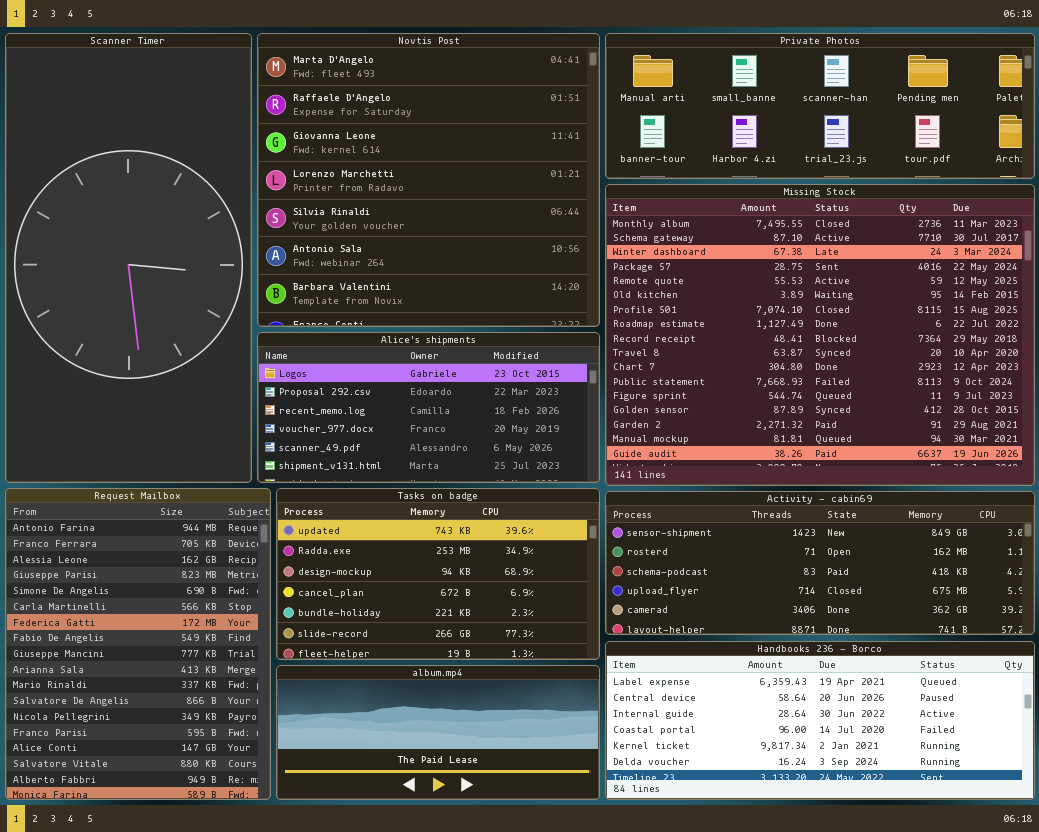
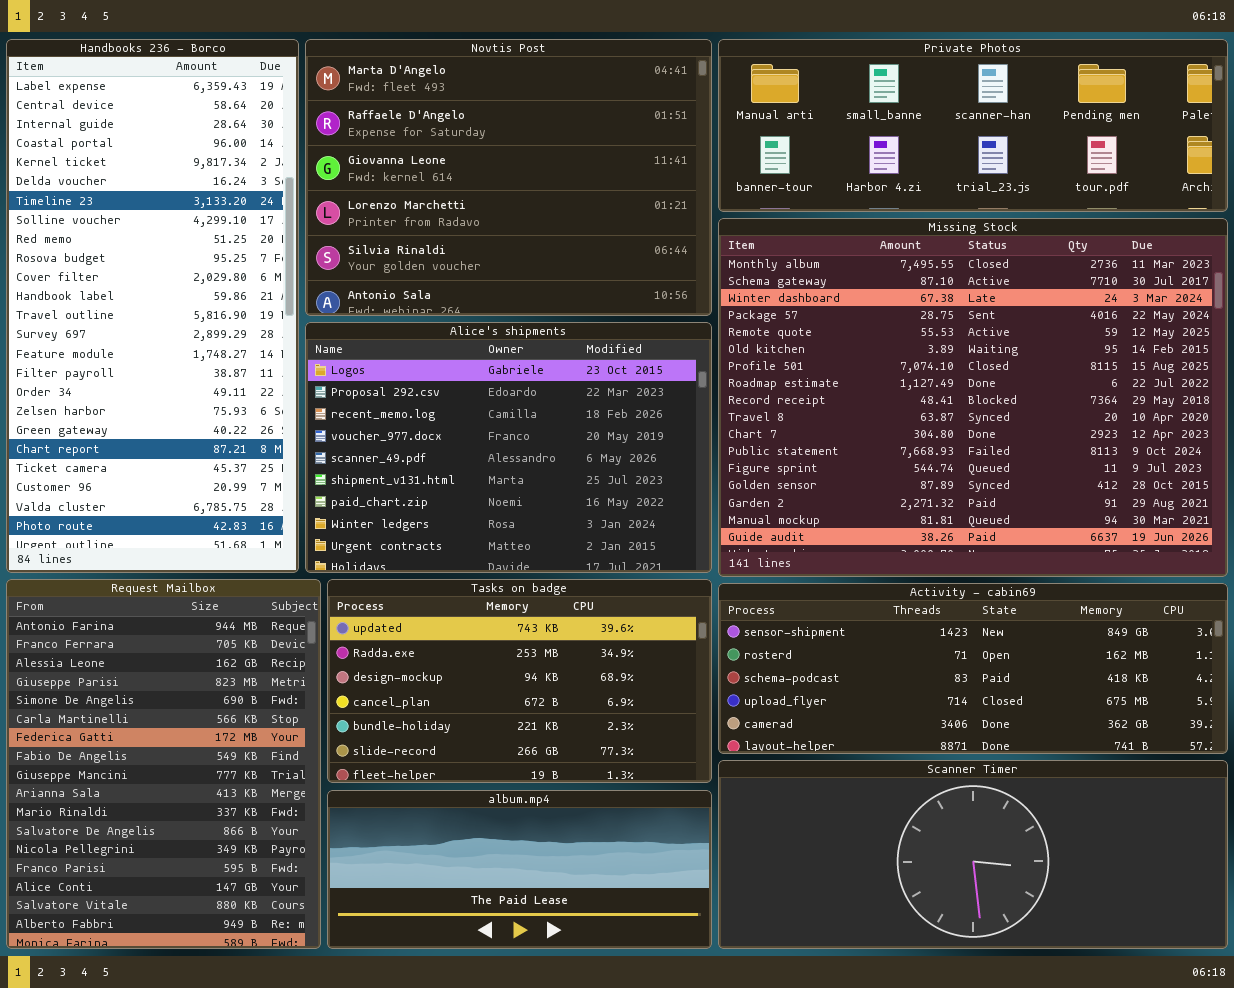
Scanner Timer: [5,33,252,483] -> [718,760,1228,949], moved, resized
Novtis Post: [257,33,600,327] -> [305,39,712,316], resized
Alice's shipments: [257,332,600,483] -> [305,322,712,573], resized
Handbooks 236 - Borco: [605,641,1035,800] -> [6,39,299,573], moved, resized

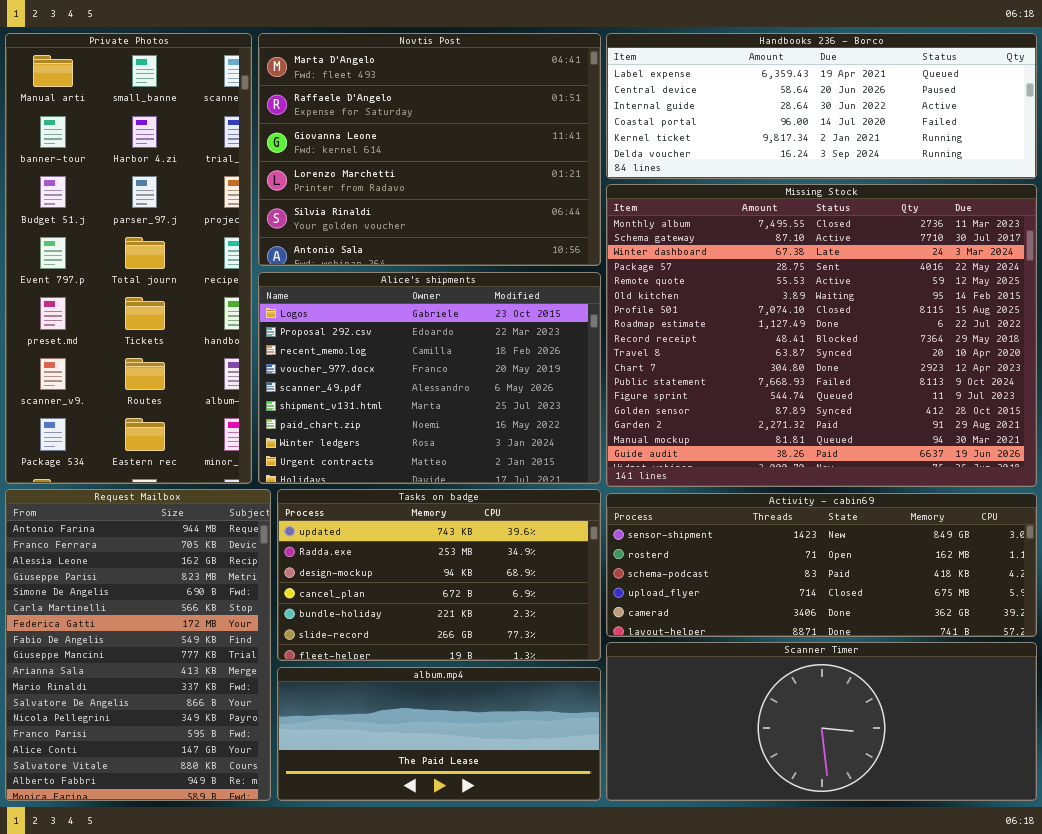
Handbooks 236 - Borco: [6,39,299,573] -> [606,33,1037,179], moved, resized
Private Photos: [718,39,1228,212] -> [5,33,252,484], moved, resized

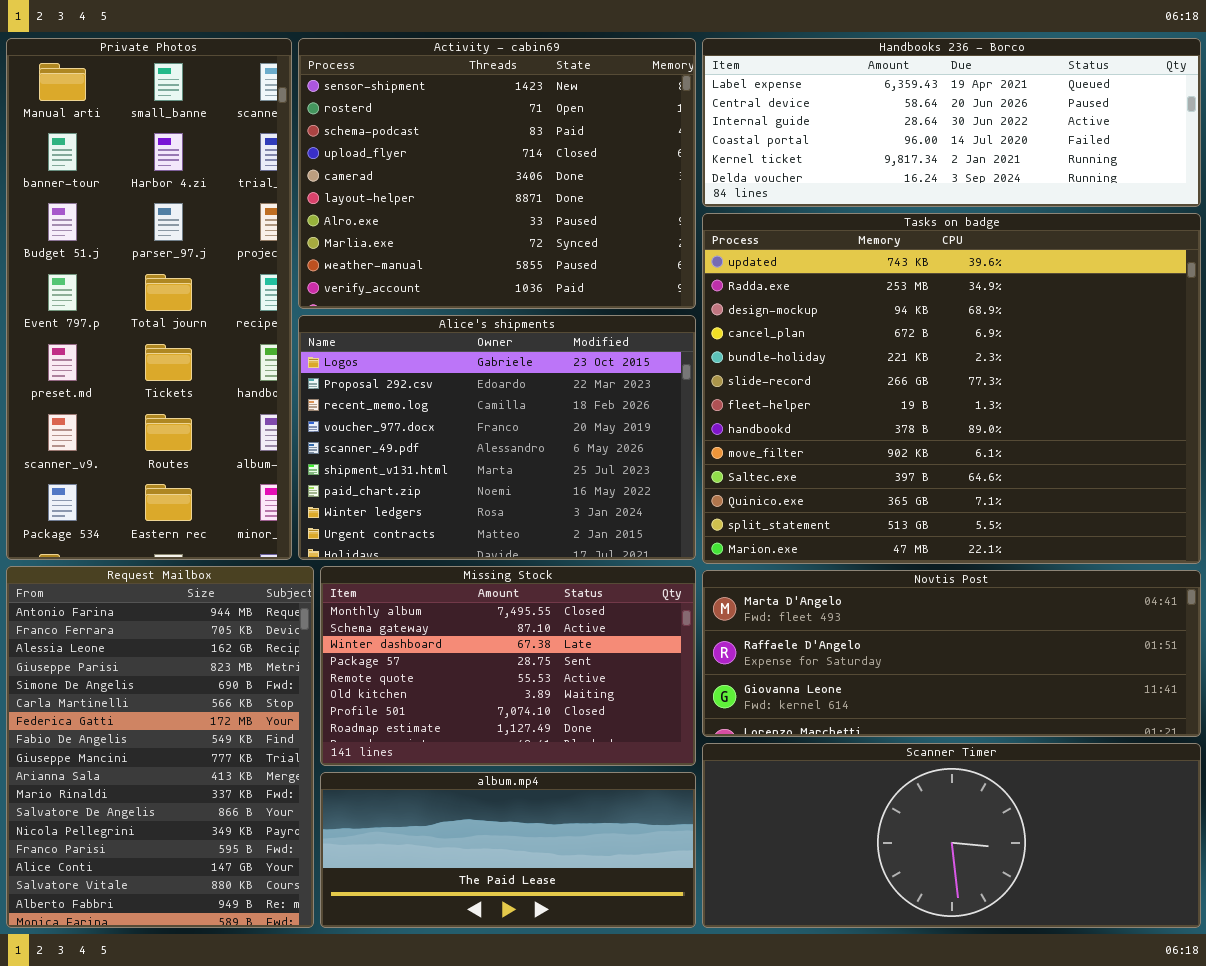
Novtis Post: [258,33,601,266] -> [702,570,1201,737], moved, resized
Missing Stock: [606,184,1037,487] -> [320,566,696,766], moved, resized
Tasks on badge: [277,489,601,661] -> [702,213,1201,564], moved, resized
Activity - cabin69: [606,493,1037,637] -> [298,38,696,309], moved, resized

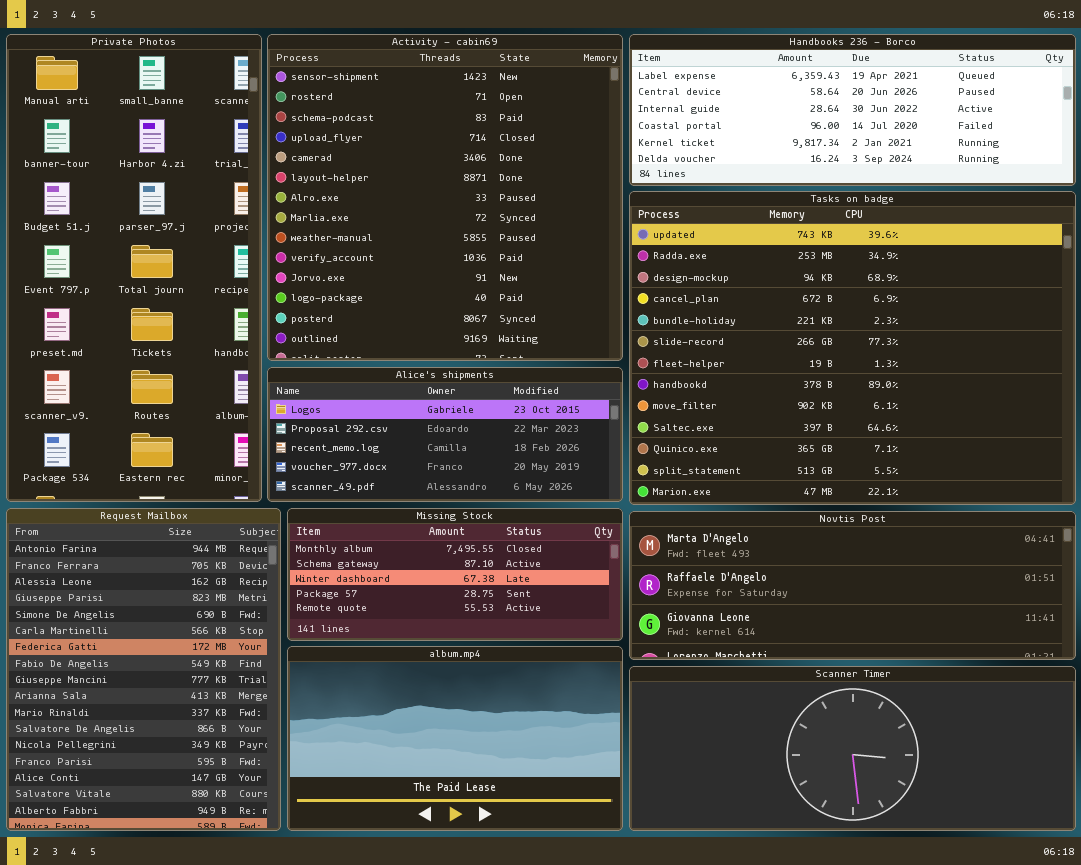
Activity - cabin69: [298,38,696,309] -> [267,34,623,361], resized
Alice's shipments: [298,315,696,560] -> [267,367,623,502], resized
Missing Stock: [320,566,696,766] -> [287,508,623,641], resized
album.mp4: [320,772,696,928] -> [287,646,623,831], resized

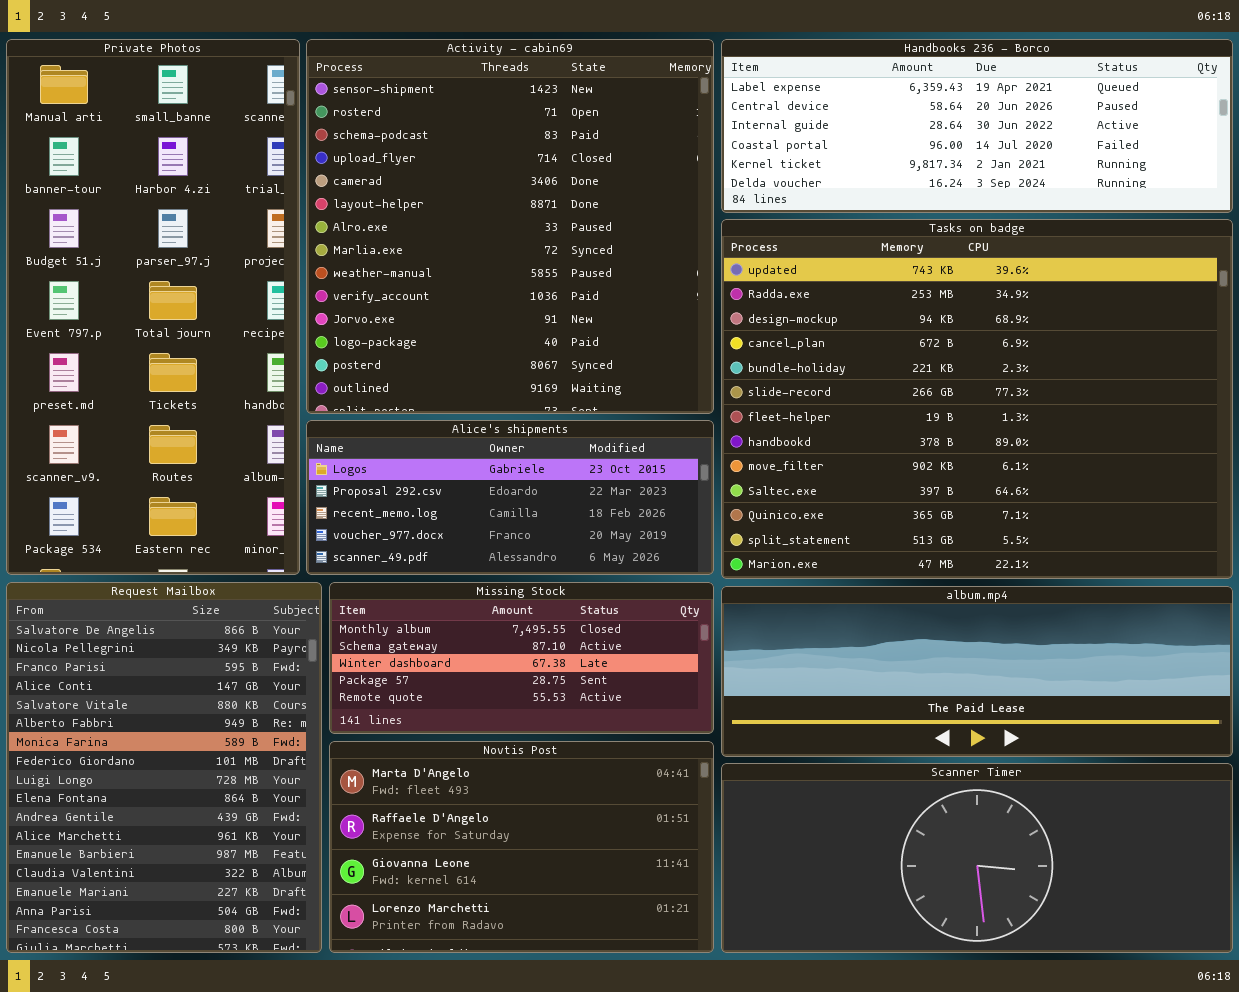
Request Mailbox: [6,508,281,831] -> [6,582,322,953], scrolled down 11 rows
Novtis Post: [629,511,1076,660] -> [329,741,714,953], moved, resized
album.mp4: [287,646,623,831] -> [721,586,1233,757], moved, resized

